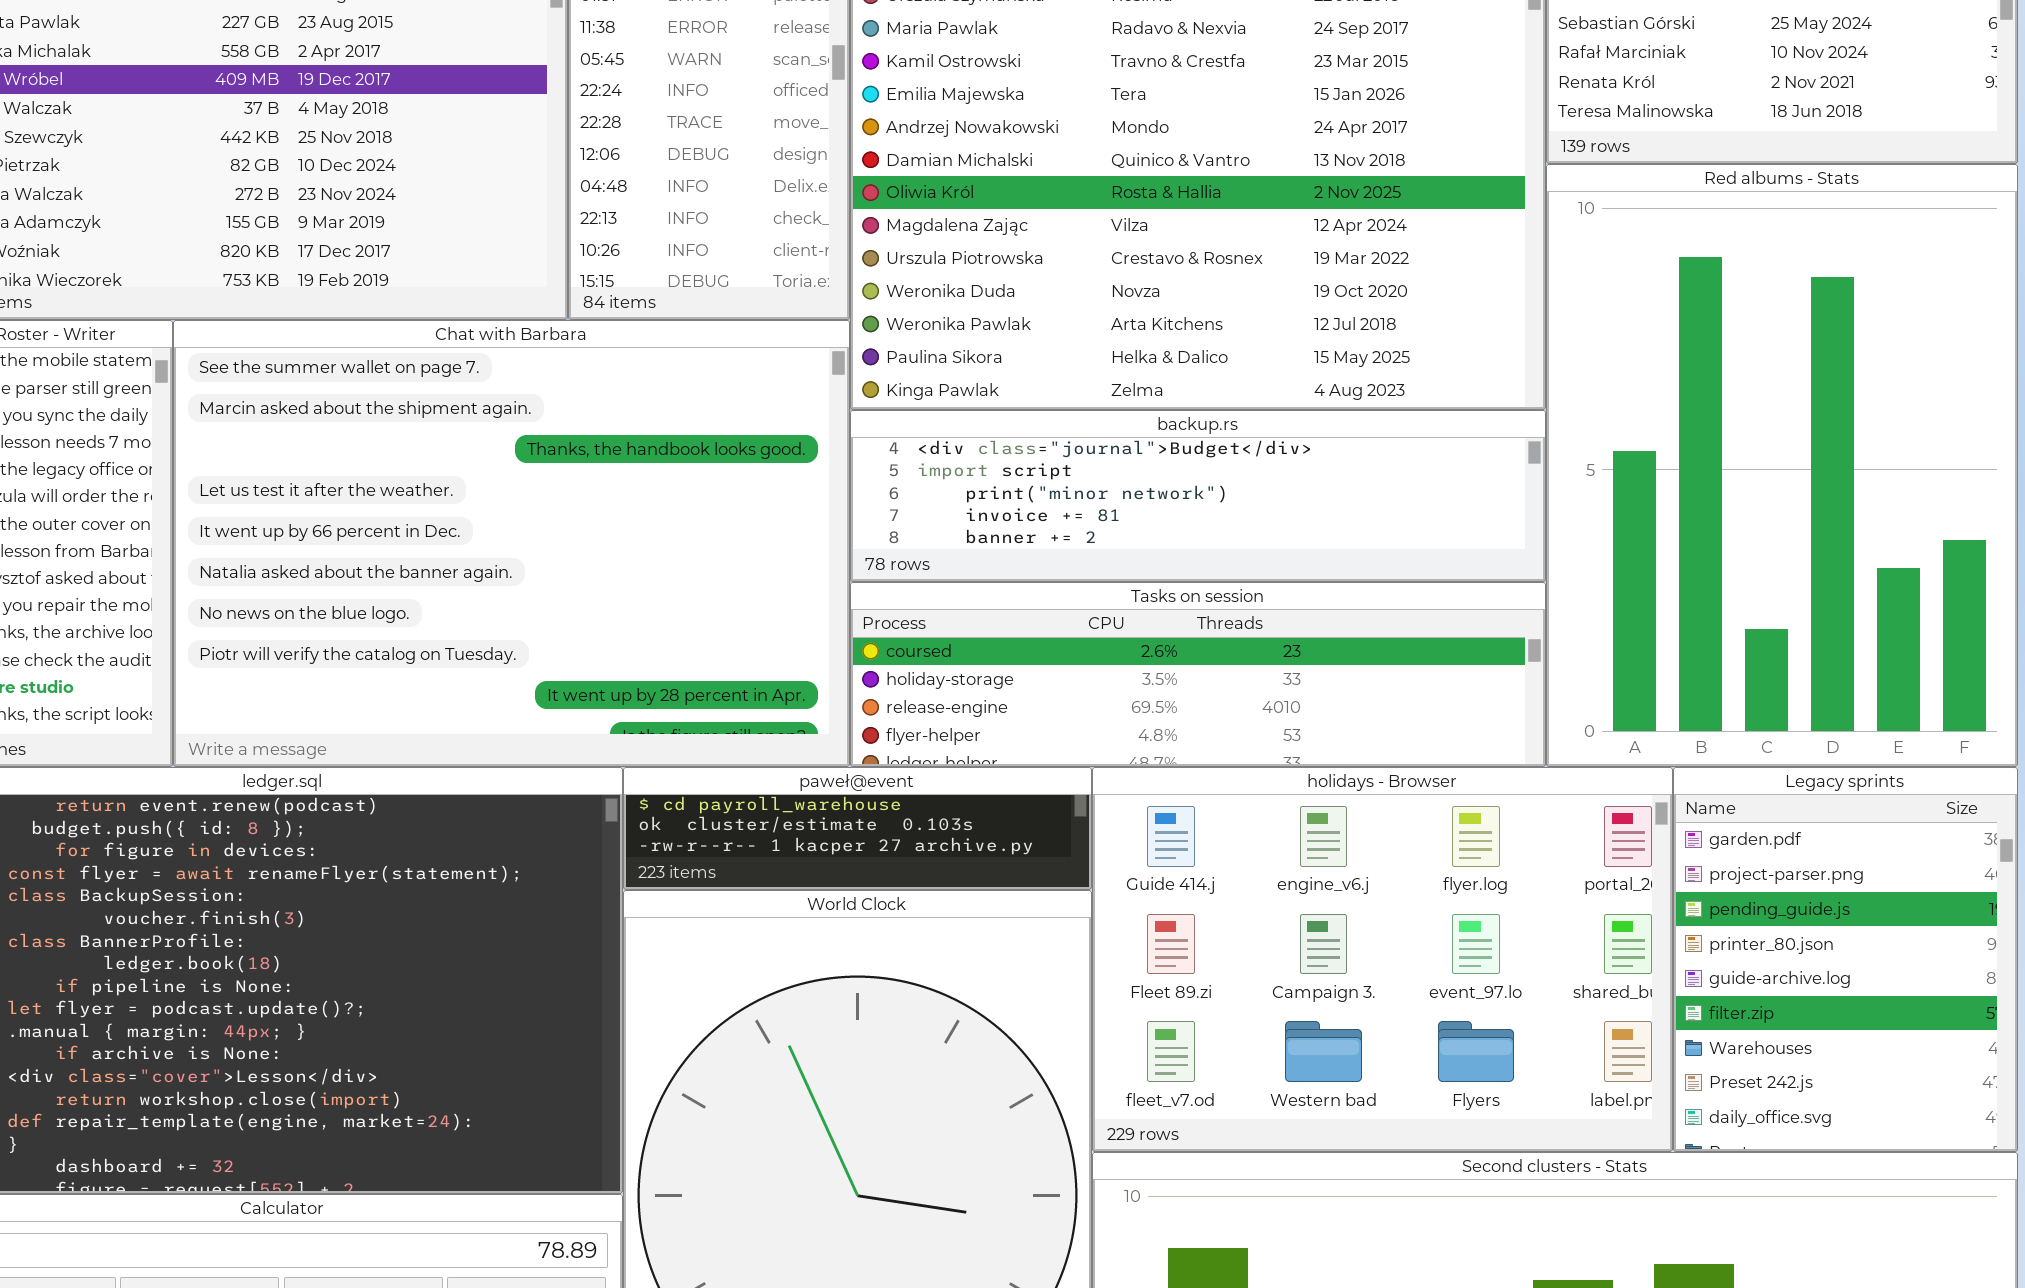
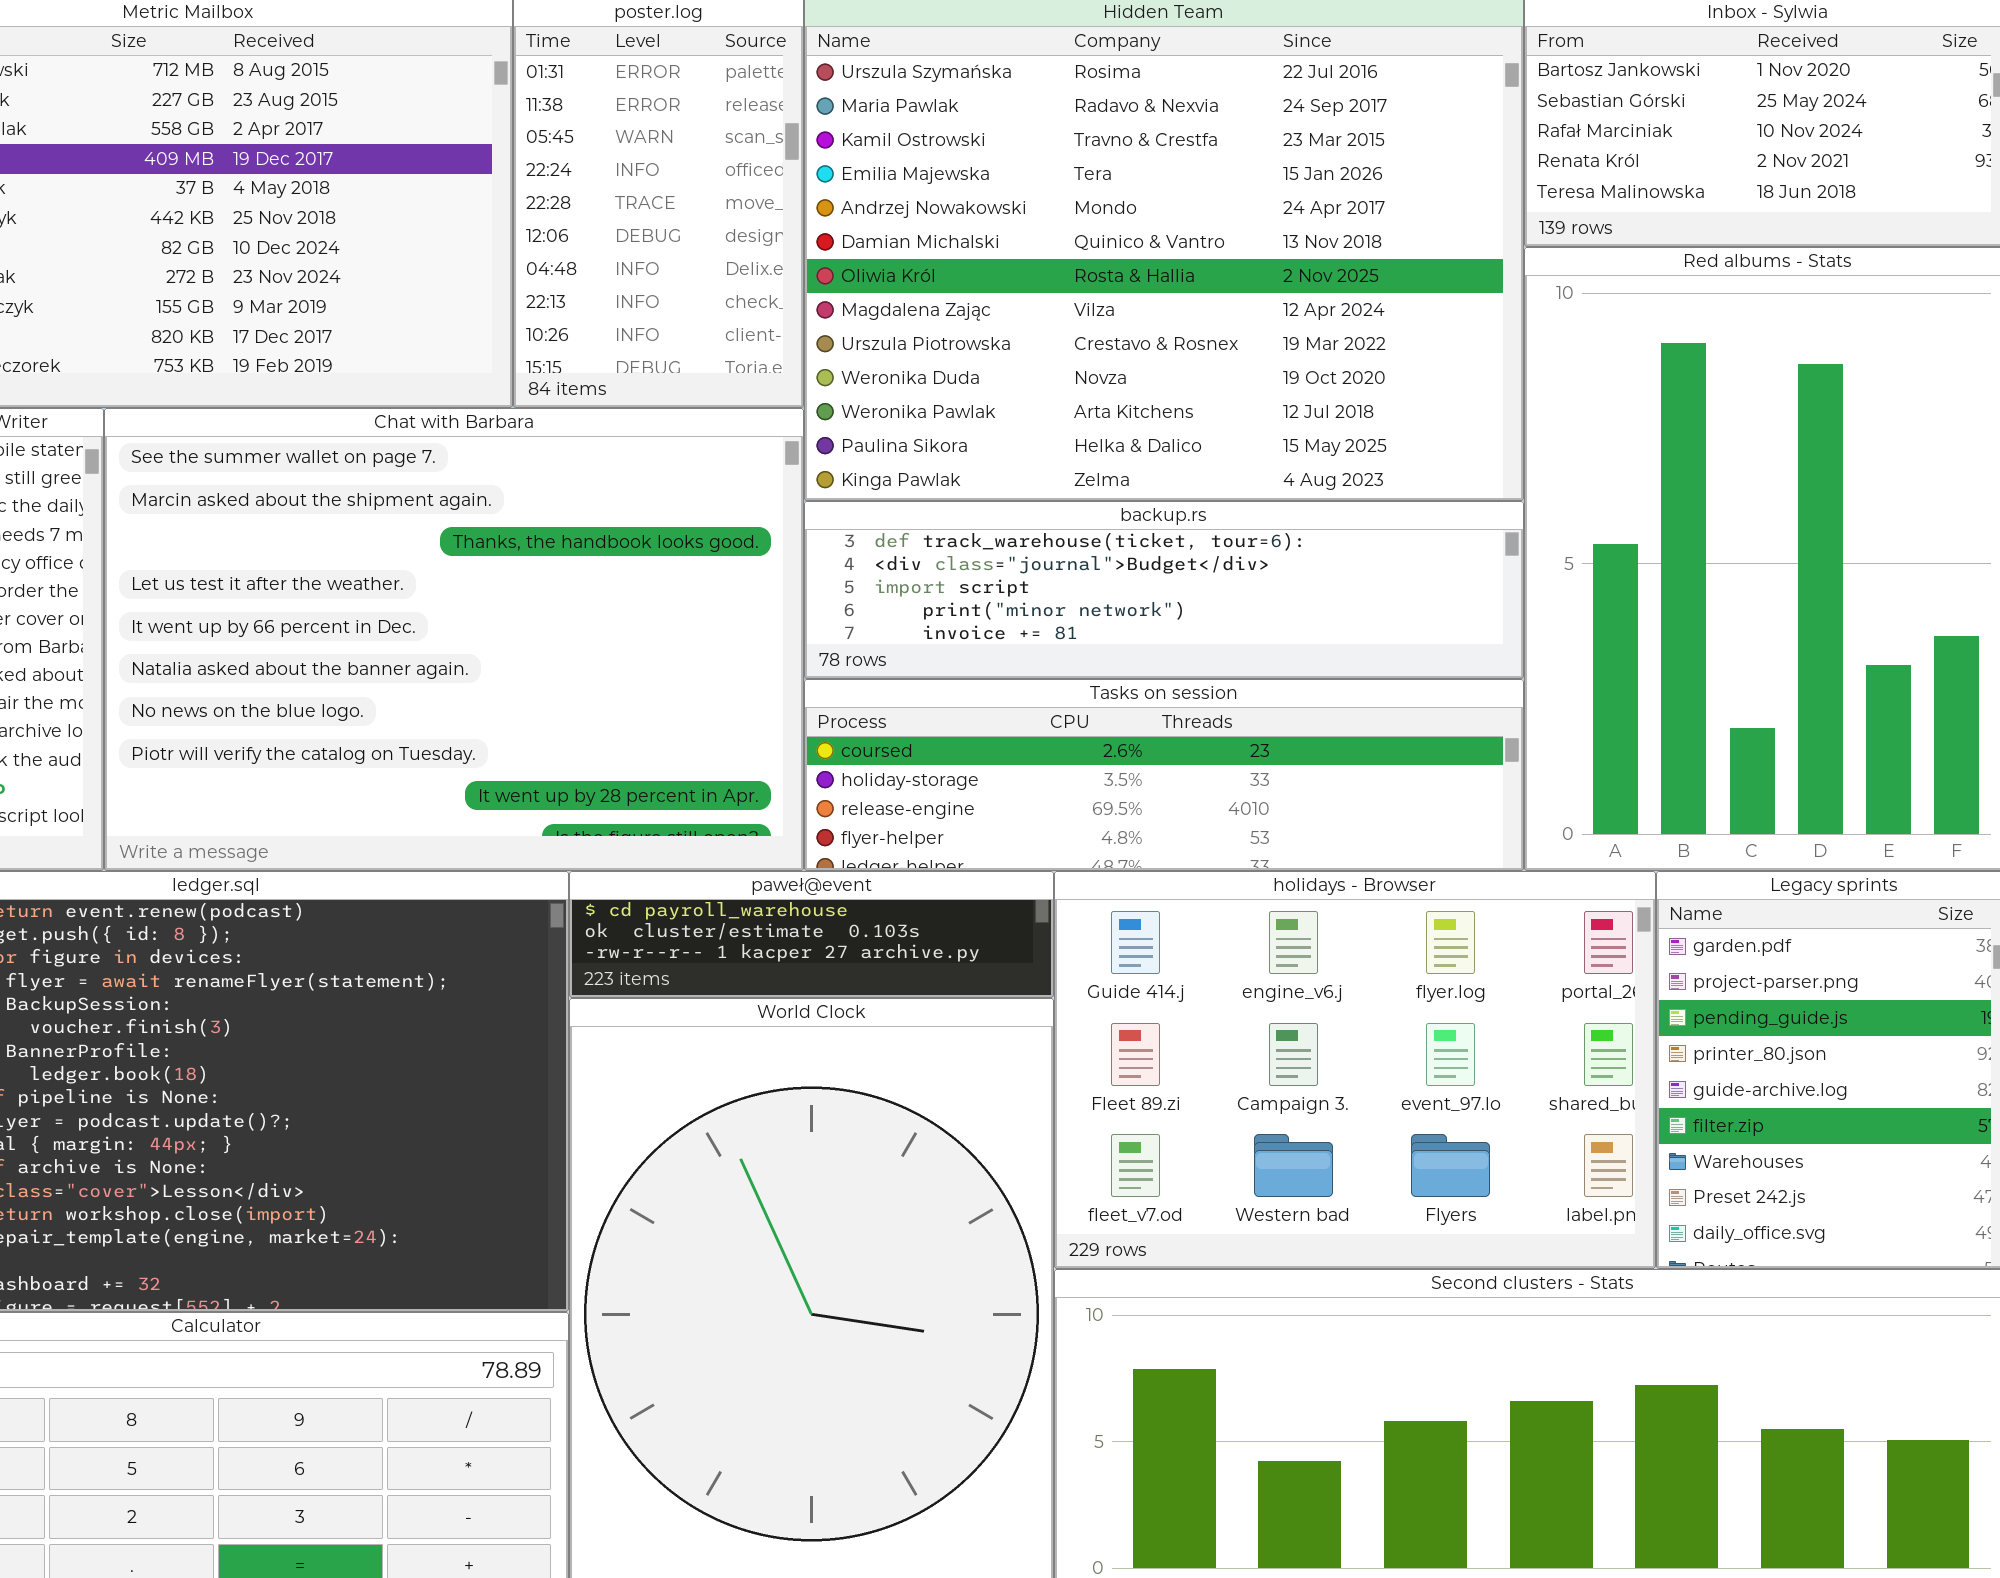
backup.rs: [850,410,1546,582] -> [804,501,1524,679], scrolled up 1 row

